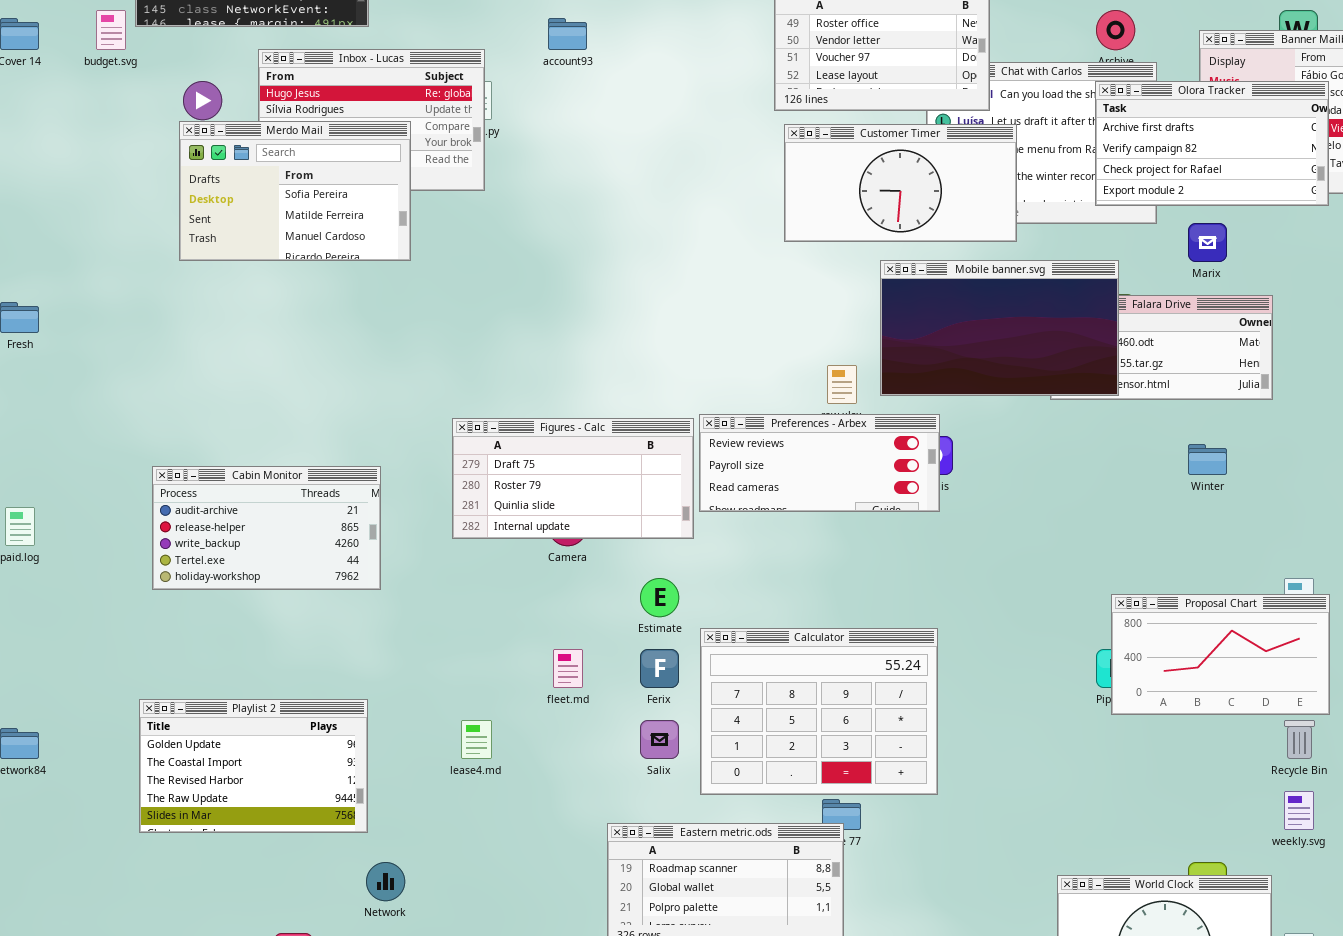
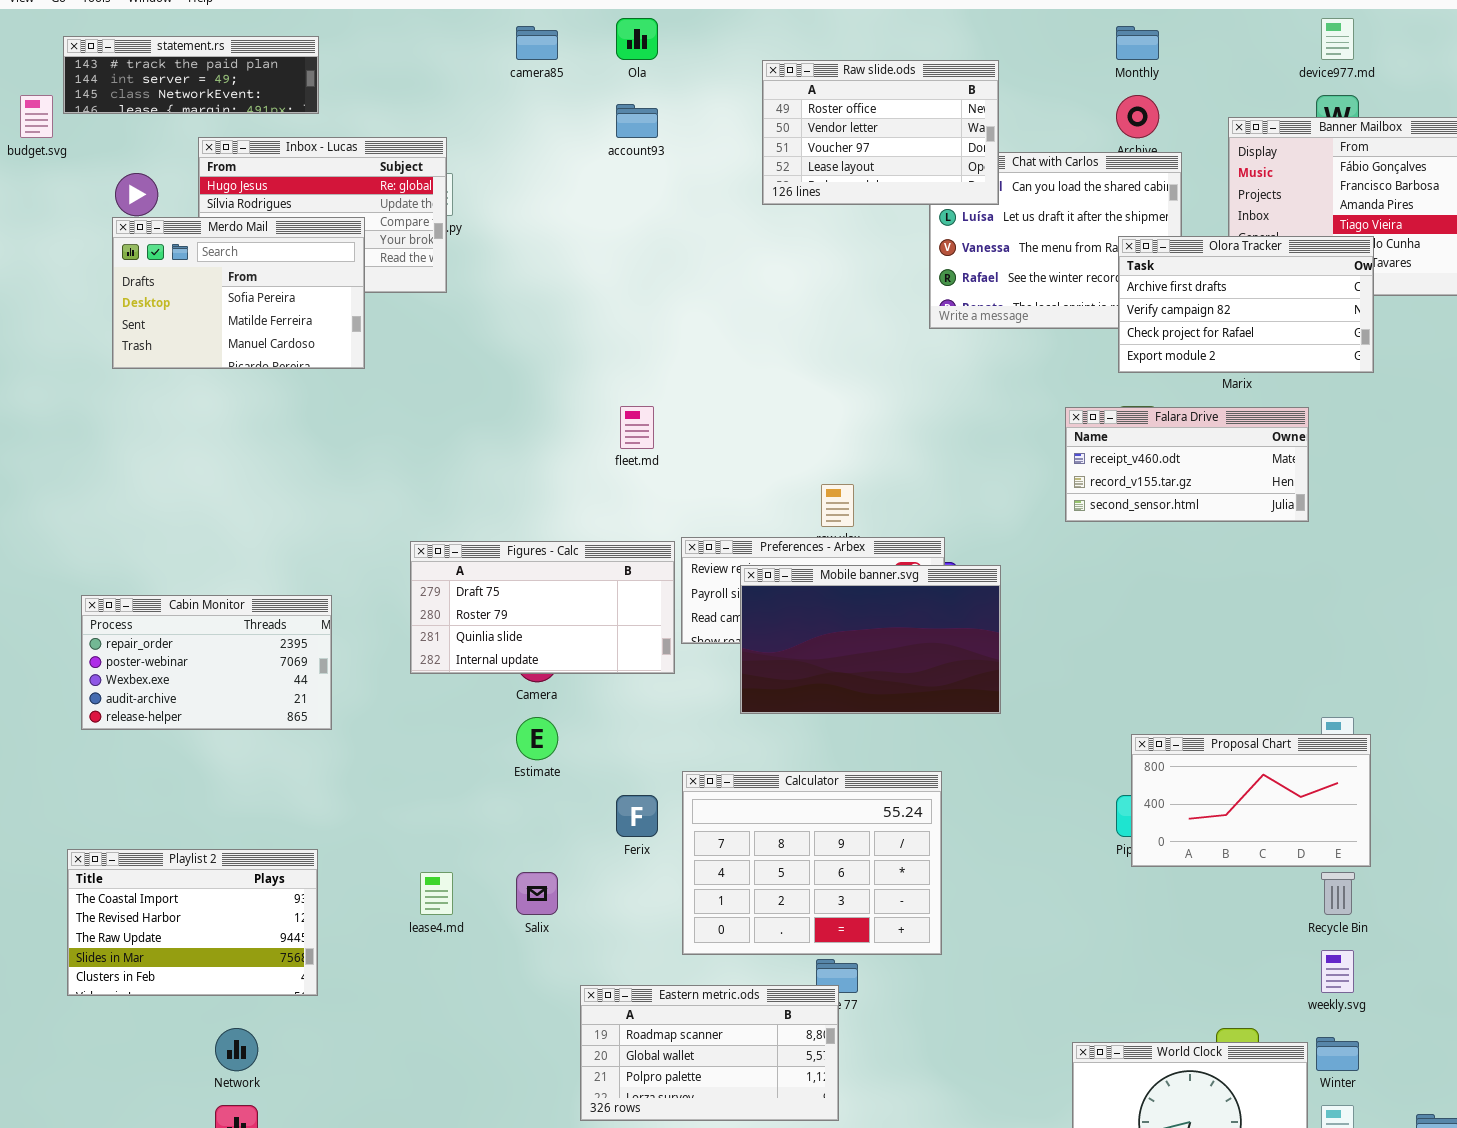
account93: [548,18,587,50] -> [616,104,658,138], moved
Olora Tracker: [1095,81,1329,206] -> [1118,236,1374,373], moved
Customer Timer: [784,124,1017,242] -> none, closed
Mobile banner.svg: [880,260,1119,396] -> [740,565,1001,714], moved
Winter: [1188,444,1227,475] -> [1316,1037,1359,1071], moved
Cabin Monitor: [152,466,381,590] -> [81,595,332,730], scrolled up 3 rows
Estimate: [640,578,679,617] -> [516,717,558,760], moved
fleet.md: [553,649,583,688] -> [620,406,654,449], moved
Playlist 2: [139,699,368,833] -> [67,849,318,996], scrolled down 1 row
Salix: [640,720,679,759] -> [516,872,558,915], moved
Network: [366,862,405,901] -> [215,1028,258,1071], moved

